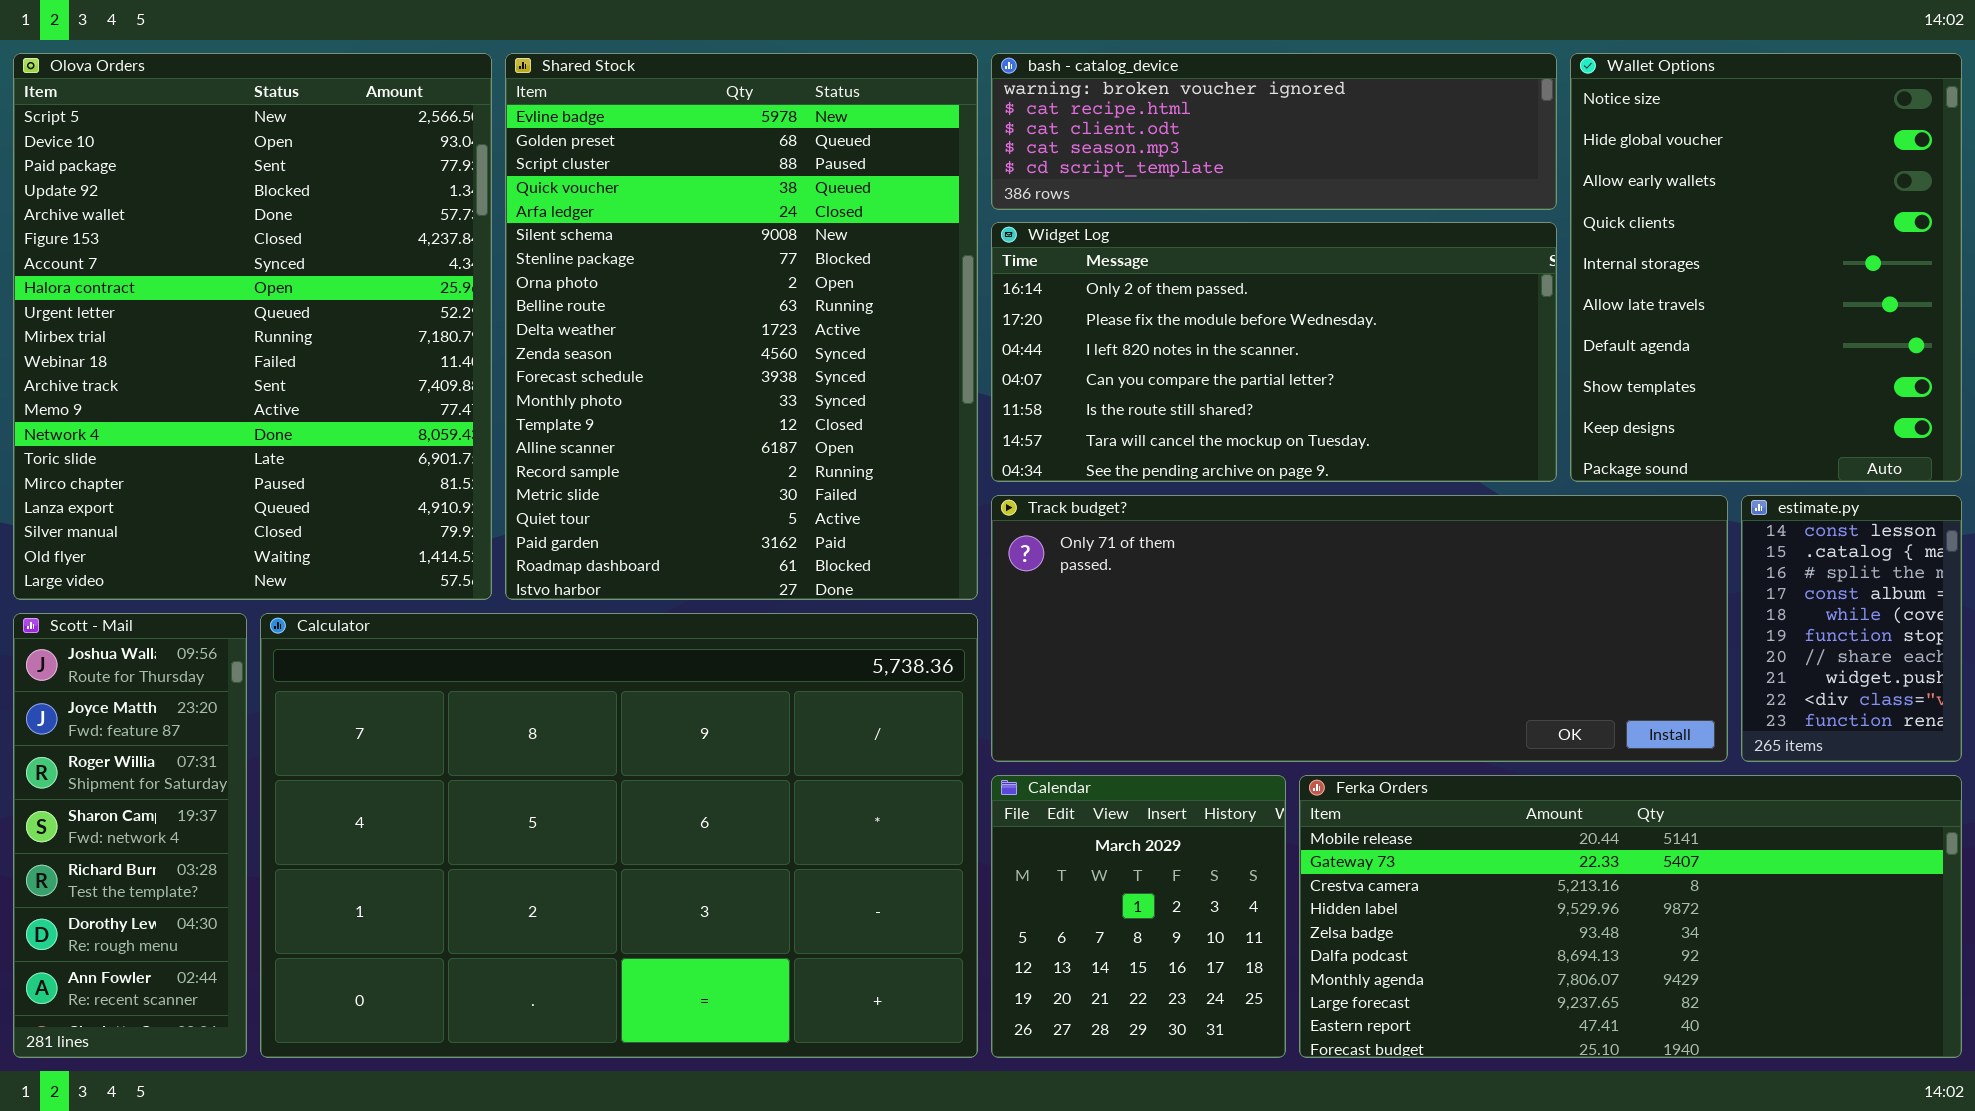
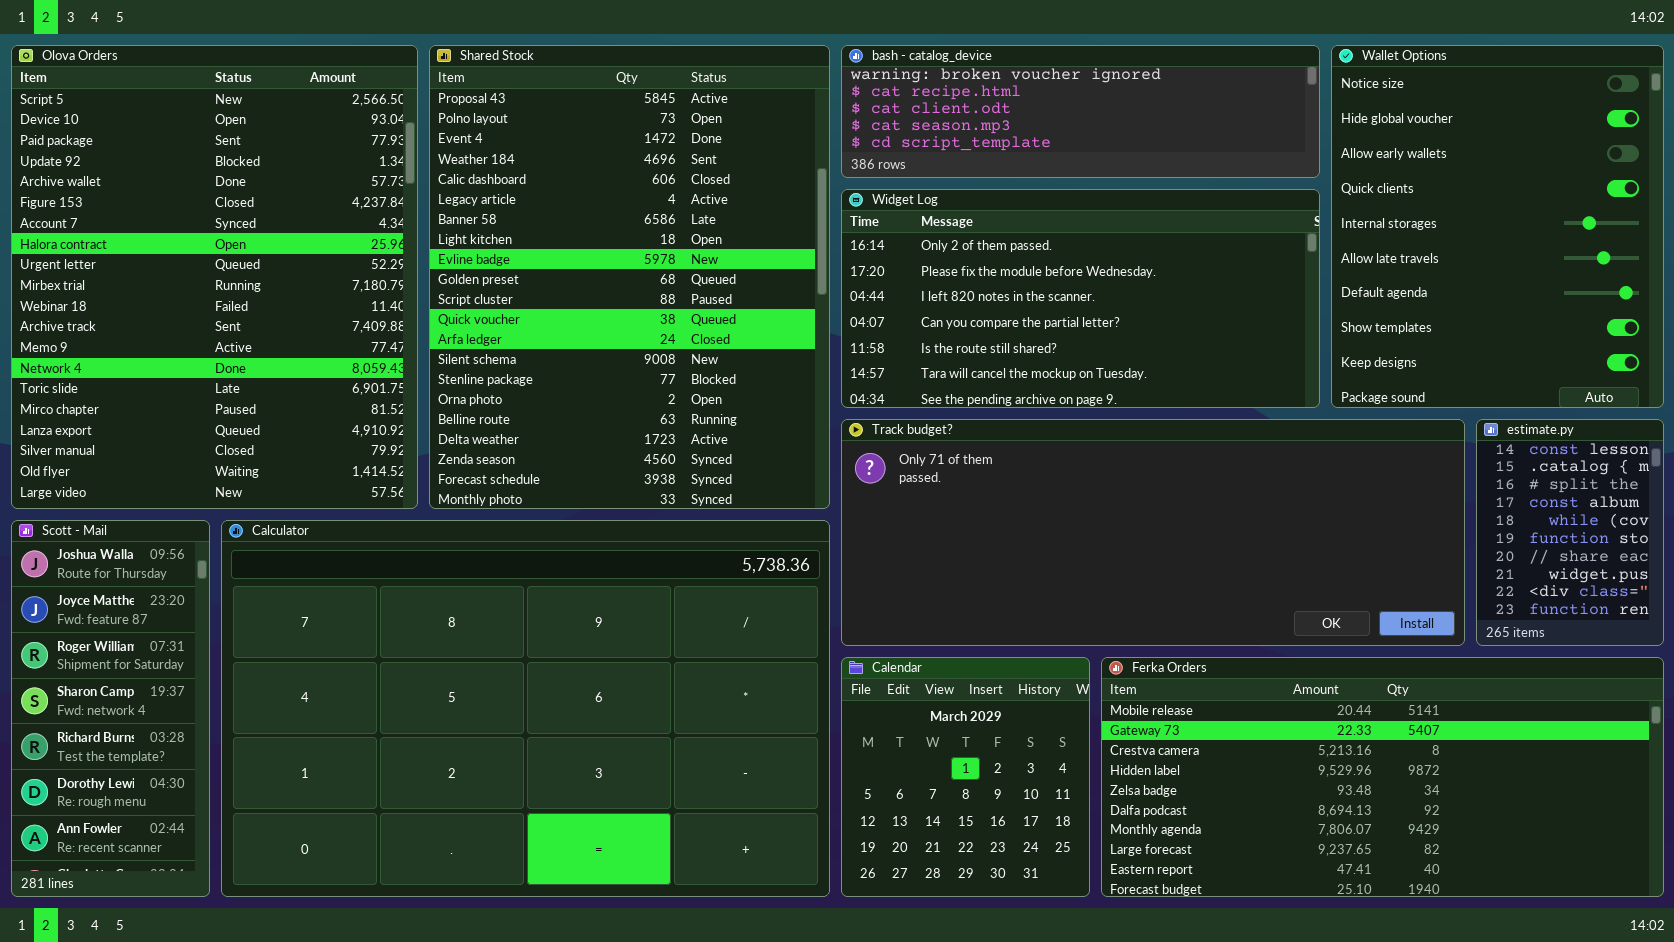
Shared Stock: [505,53,978,600] -> [429,45,830,509], scrolled up 8 rows

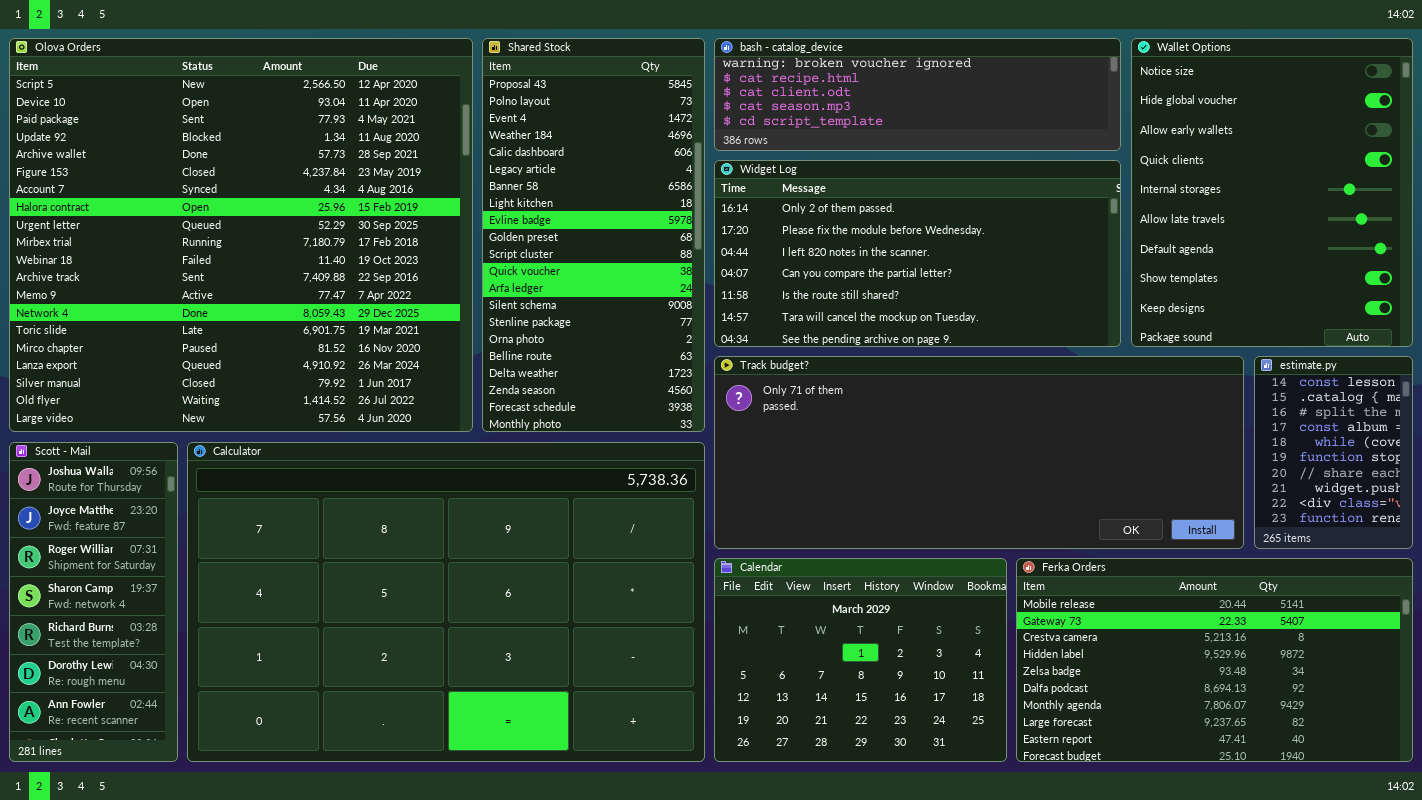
Olova Orders: [11,45,418,509] -> [9,38,473,432], resized
Shared Stock: [429,45,830,509] -> [482,38,705,432], resized
Calendar: [841,657,1090,897] -> [714,558,1007,762], resized
Ferka Orders: [1101,657,1664,897] -> [1016,558,1413,762], resized

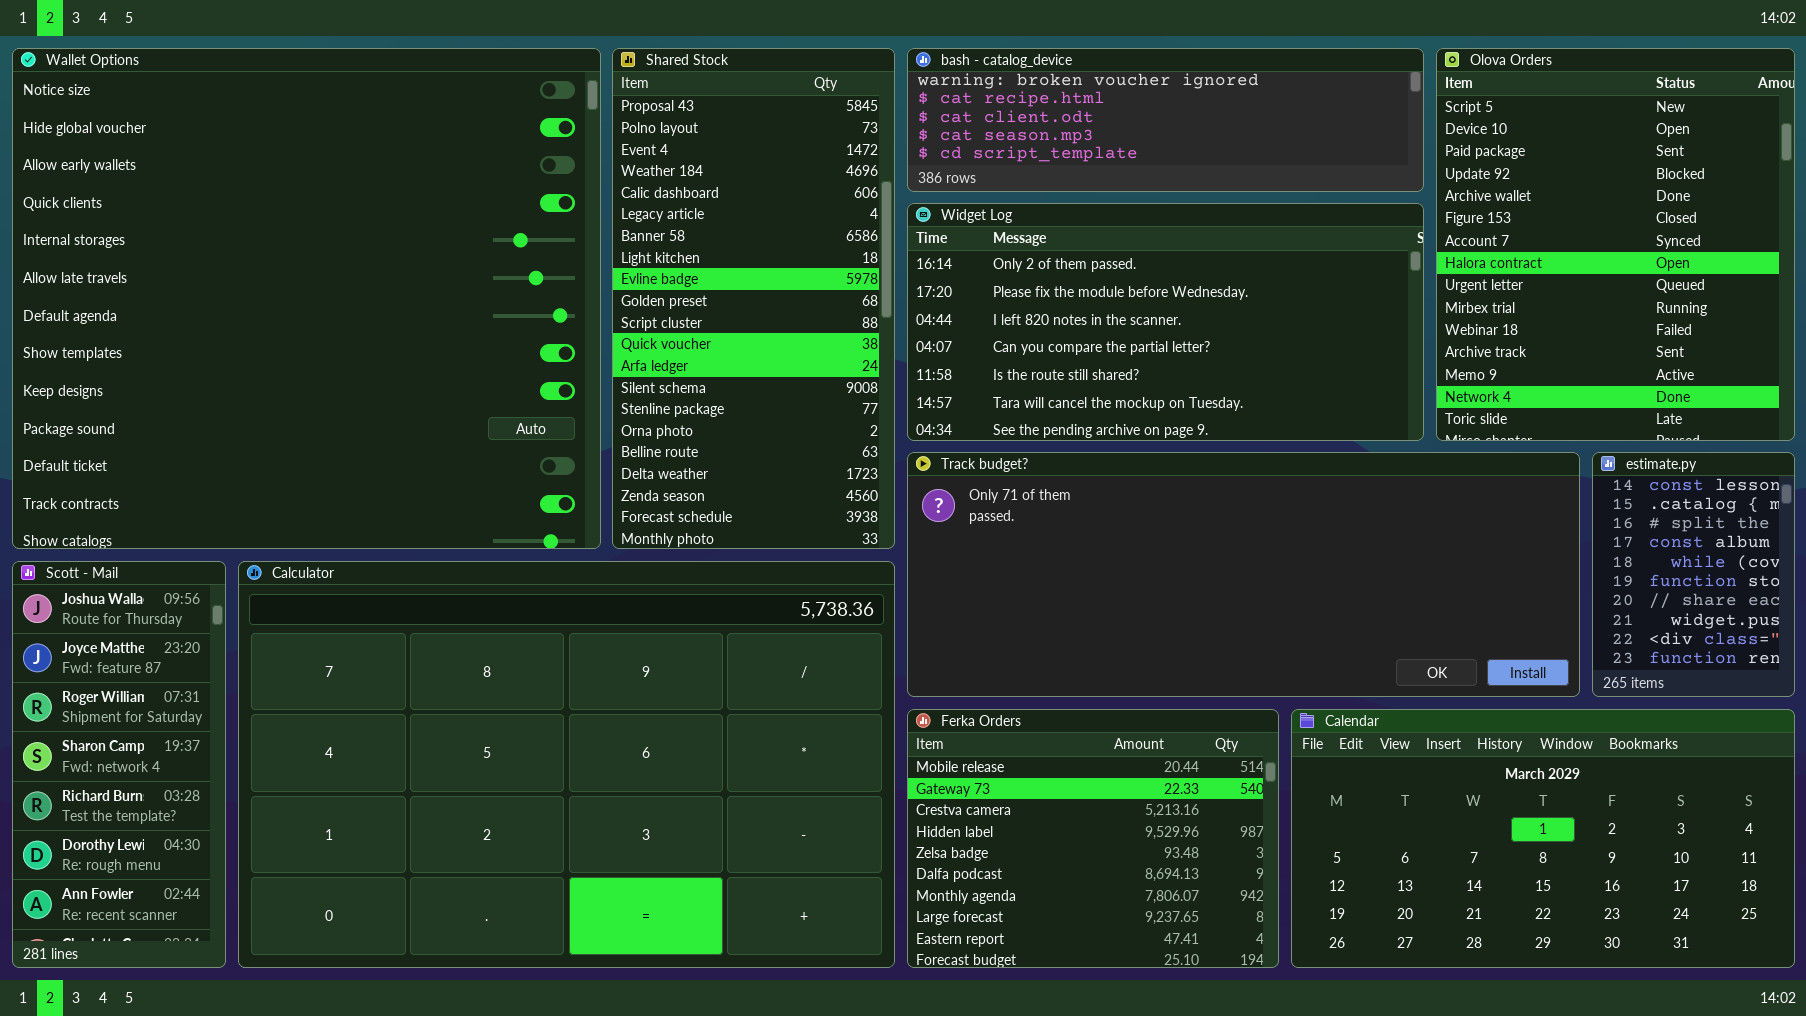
Olova Orders: [9,38,473,432] -> [1436,48,1795,441], moved, resized
Wallet Options: [1131,38,1413,347] -> [12,48,601,549], moved, resized
Calendar: [714,558,1007,762] -> [1291,709,1795,968], moved, resized
Ferka Orders: [1016,558,1413,762] -> [907,709,1279,968], moved, resized

